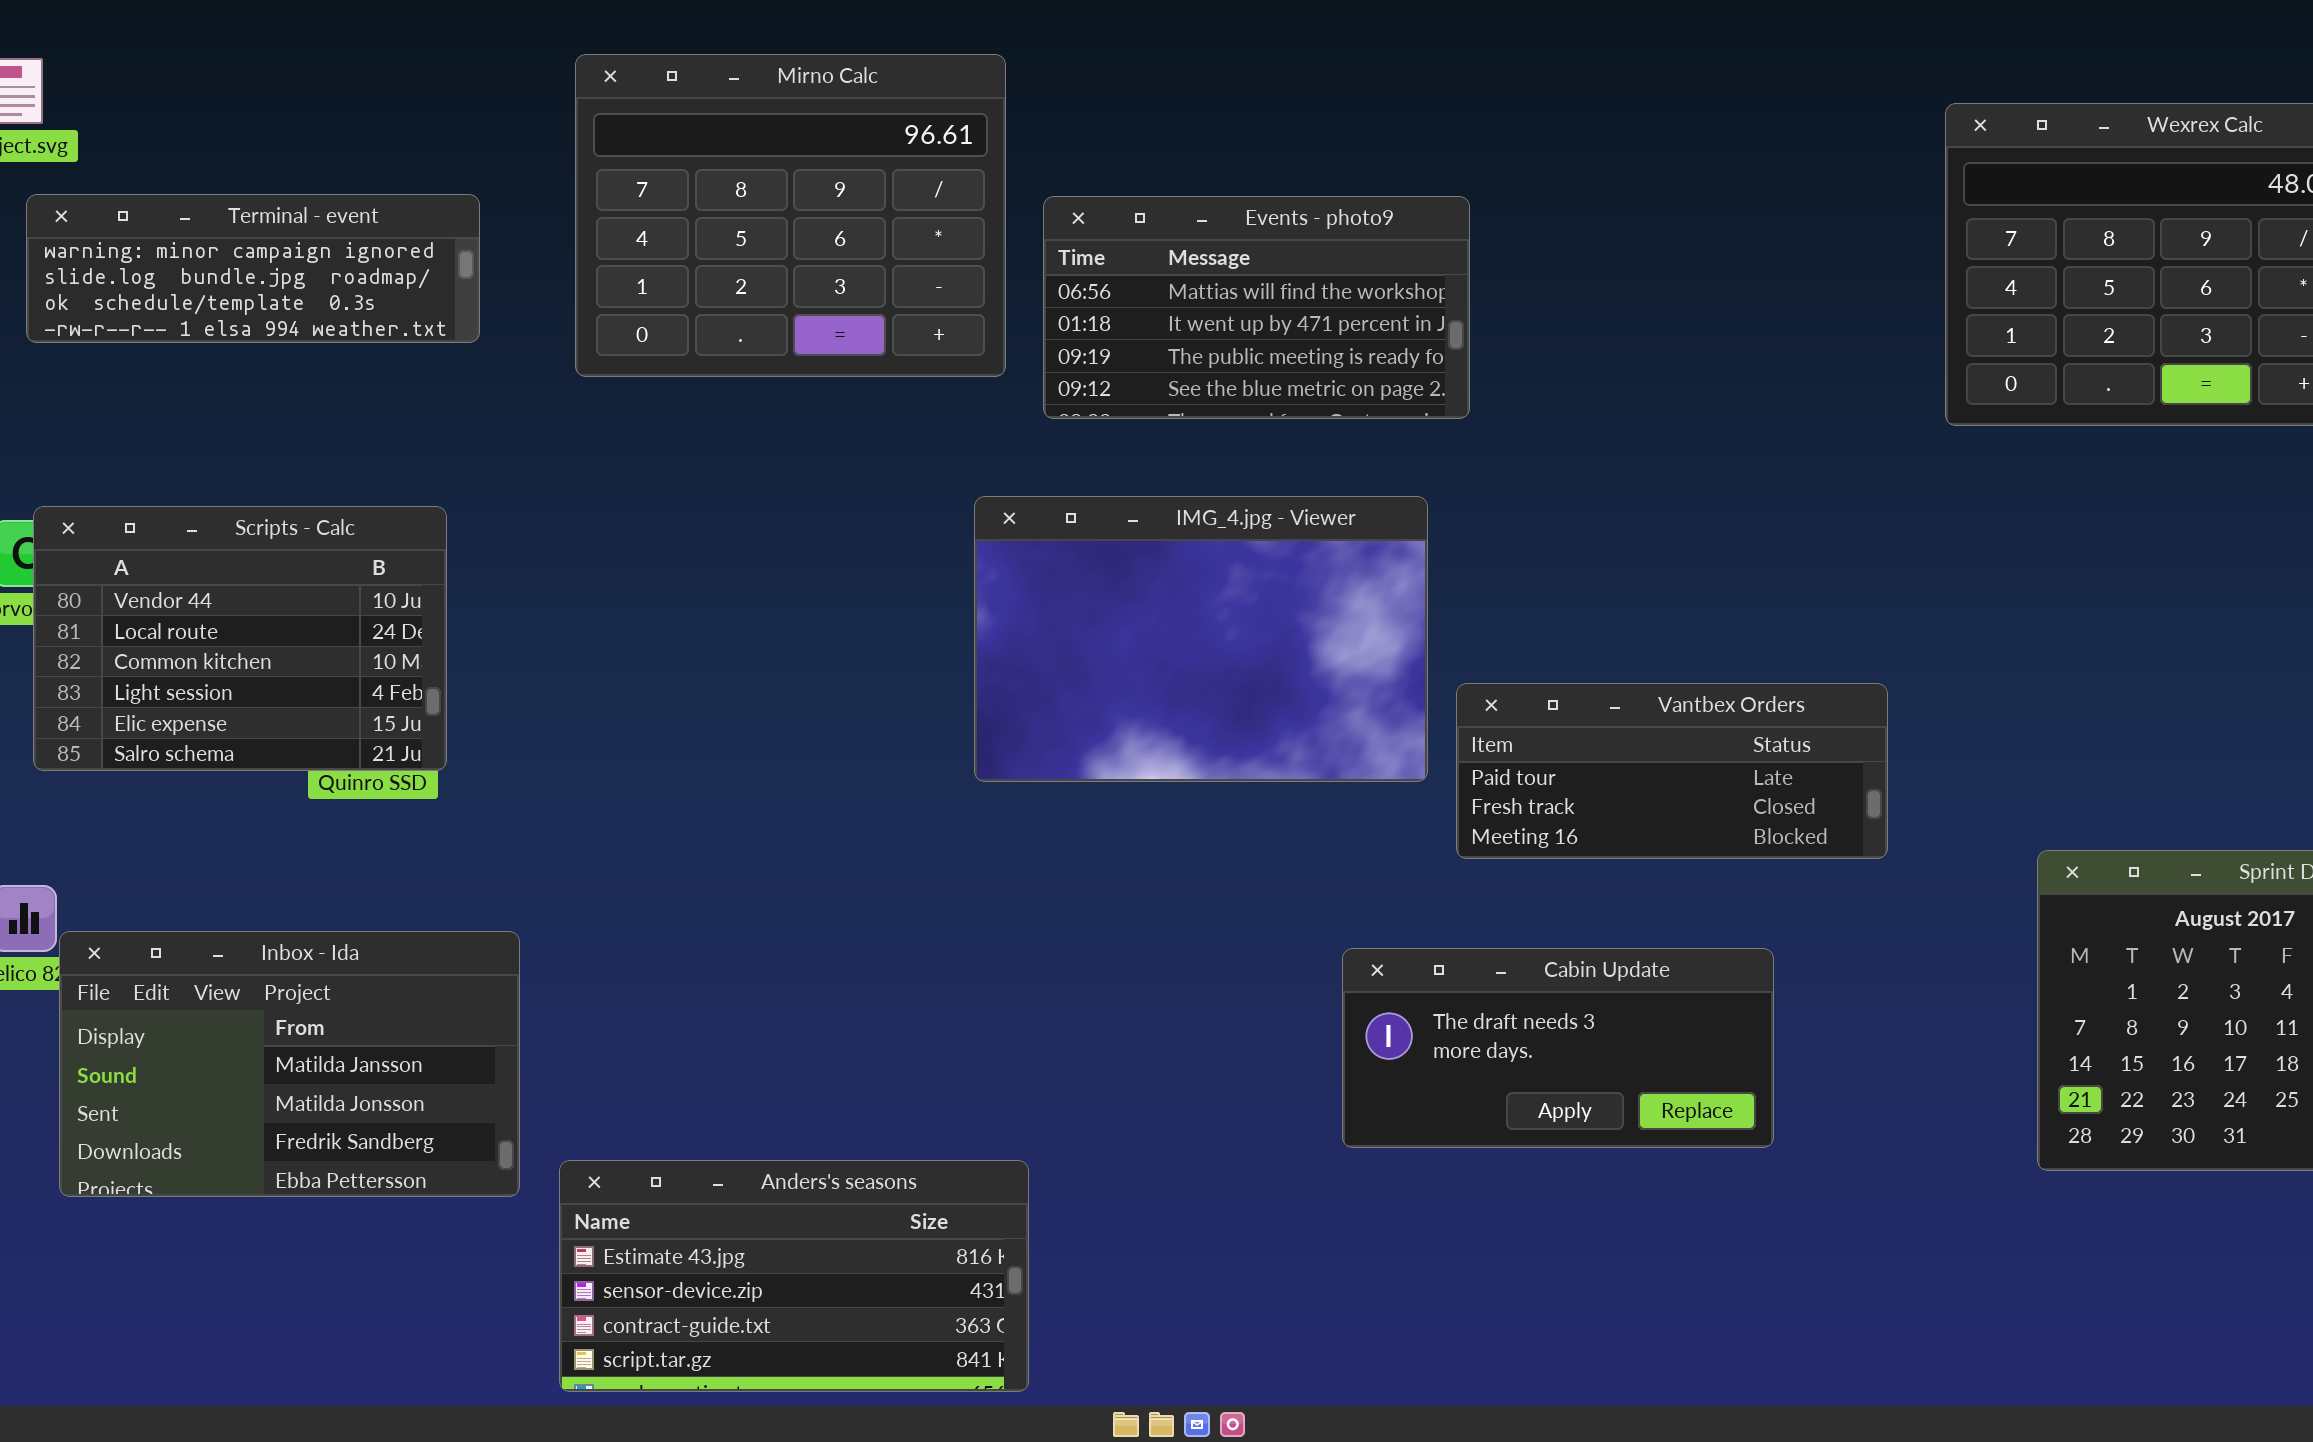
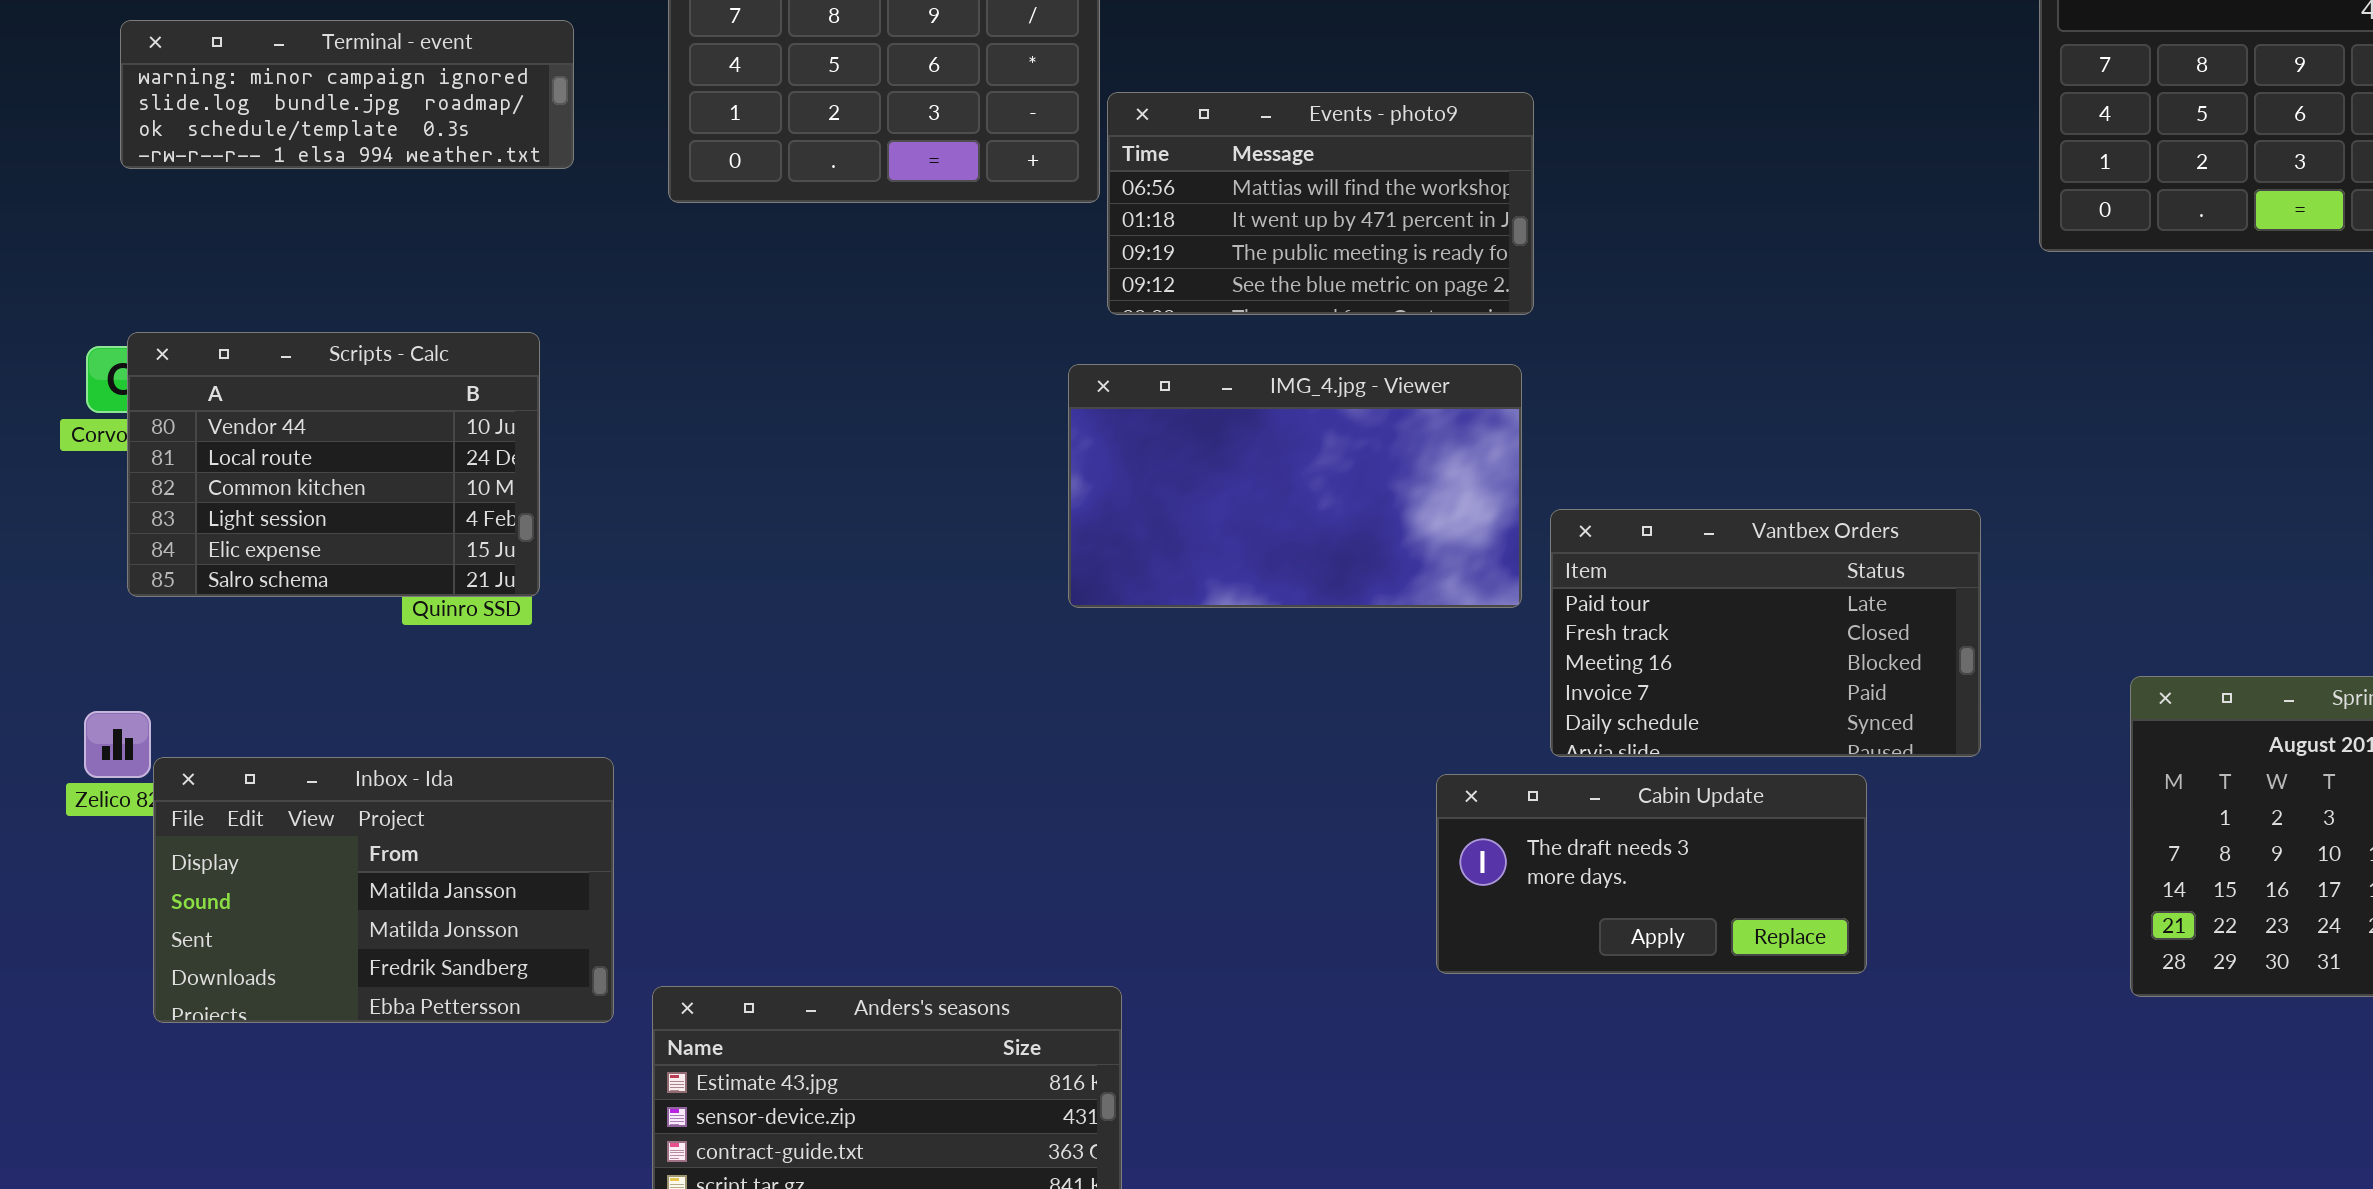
Events - photo9: [1043,196,1470,419] -> [1107,92,1534,315], moved
IMG_4.jpg - Viewer: [974,496,1428,782] -> [1068,364,1522,608], resized
Vantbex Orders: [1456,683,1888,859] -> [1550,509,1981,757], resized

